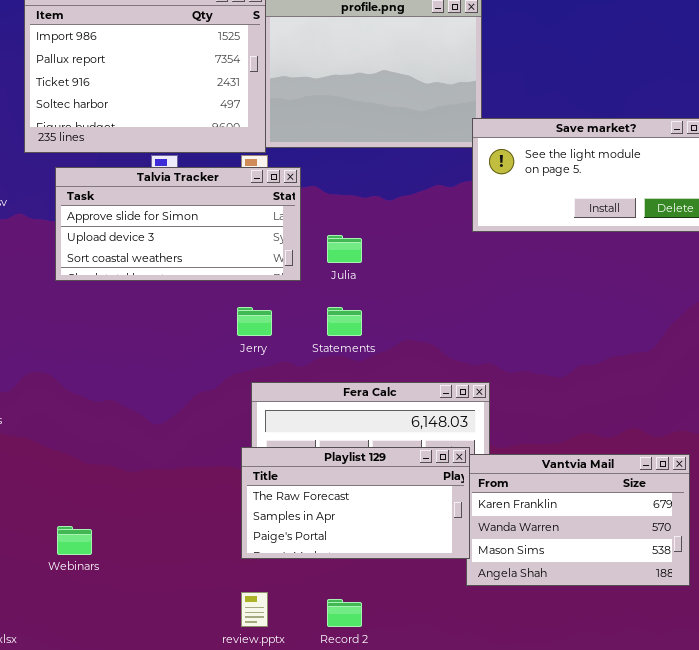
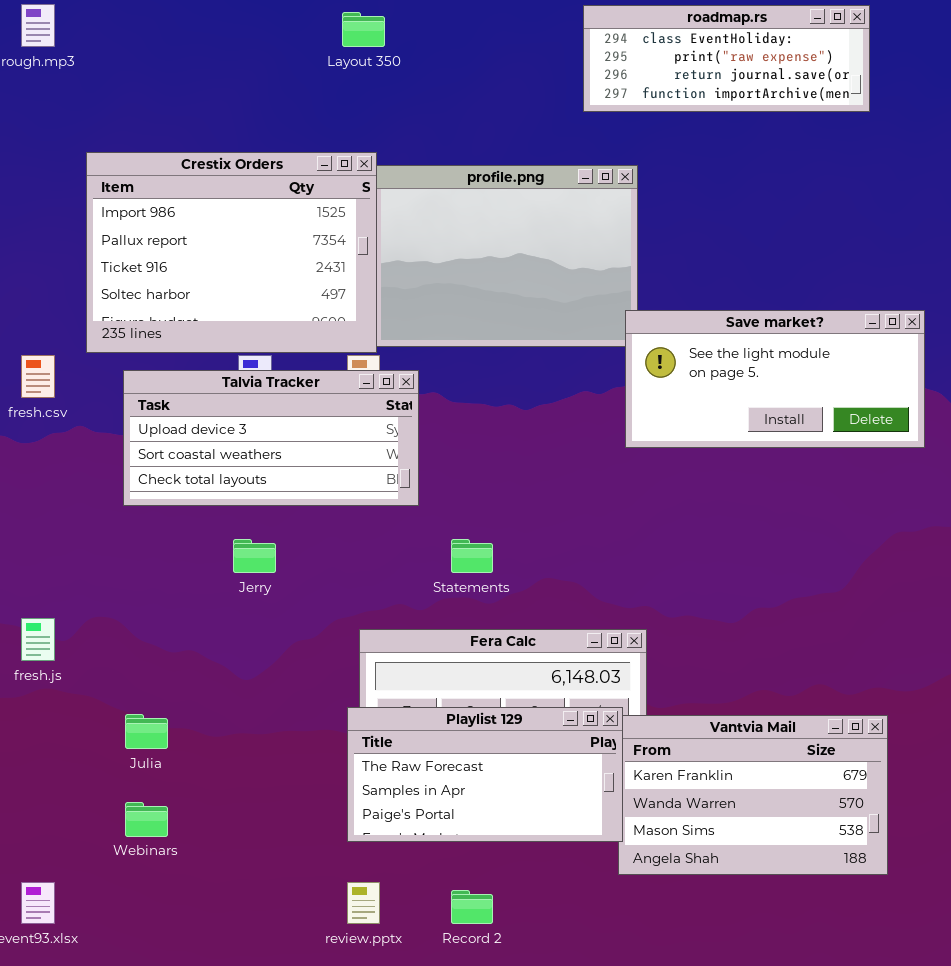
Talvia Tracker: [55,167,301,281] -> [123,370,419,506], scrolled down 1 row
Julia: [327,235,362,263] -> [125,714,168,749], moved
Jerry: [237,307,272,336] -> [233,539,276,573], moved

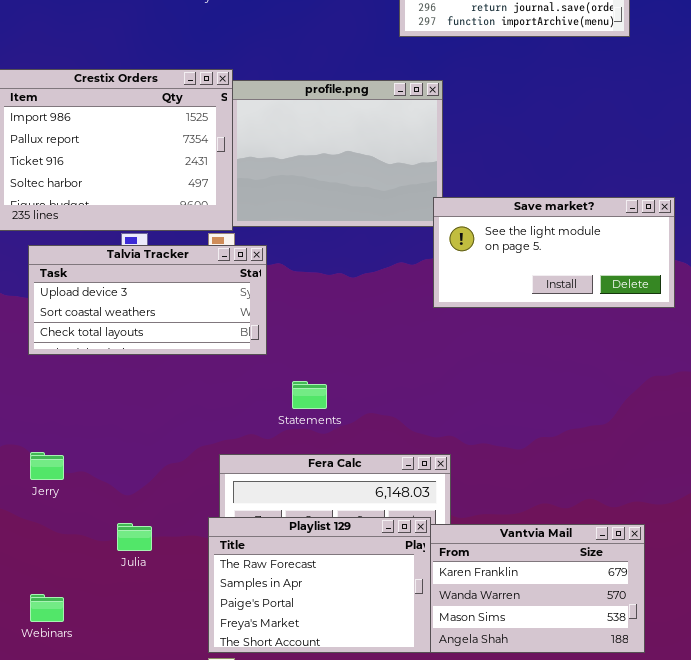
Jerry: [233,539,276,573] -> [30,452,64,480], moved
Playlist 129: [347,707,623,842] -> [208,517,431,653], resized
Julia: [125,714,168,749] -> [117,523,152,551], moved

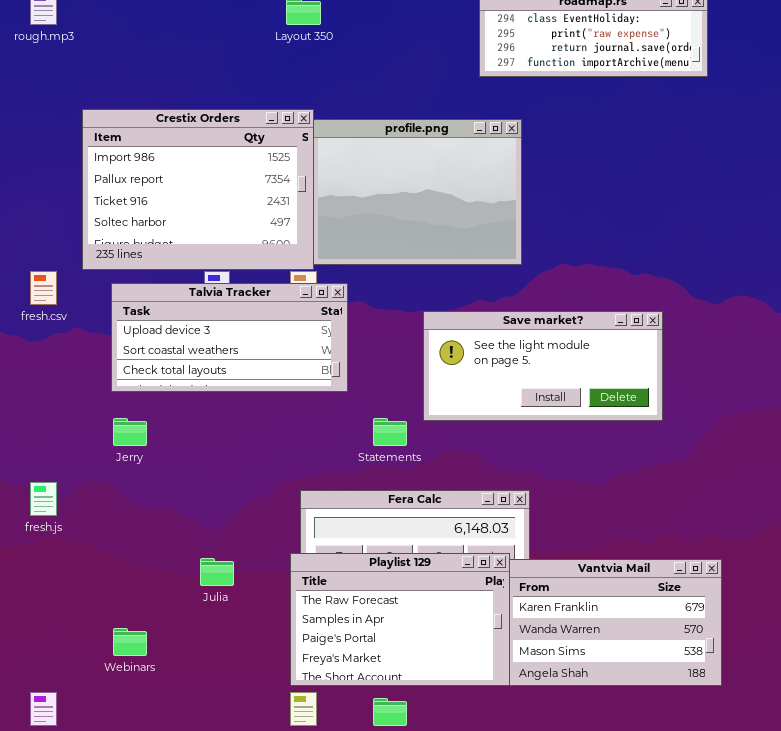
Save market?: [433,197,675,308] -> [423,311,663,421], moved
Jerry: [30,452,64,480] -> [113,418,147,446], moved

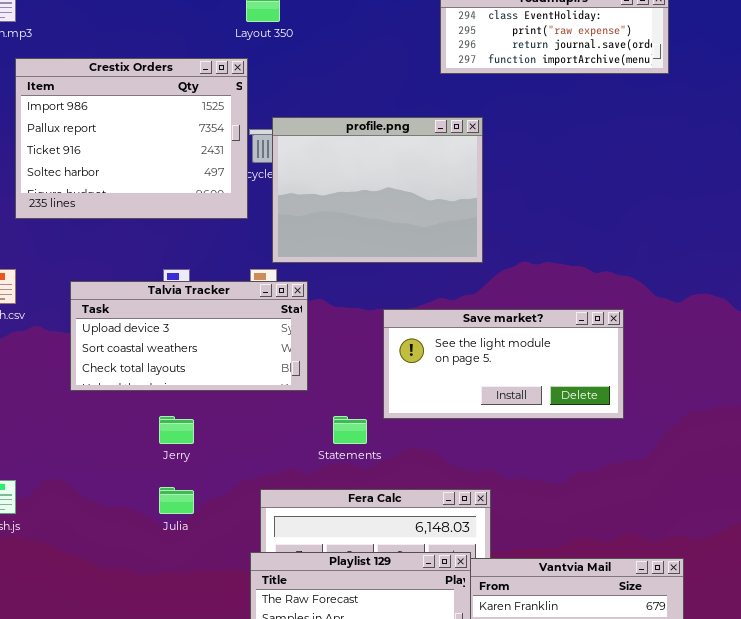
Crestix Orders: [82,109,314,270] -> [15,58,248,219], moved
Jerry: [113,418,147,446] -> [159,416,194,444], moved
Julia: [200,558,234,586] -> [159,487,194,514], moved

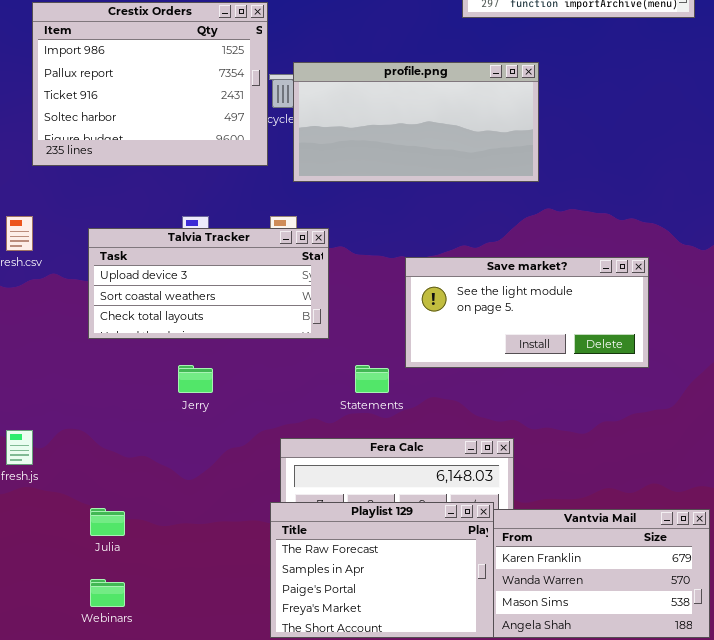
profile.png: [272,117,483,263] -> [293,62,539,182], resized
Julia: [159,487,194,514] -> [90,508,125,536], moved

